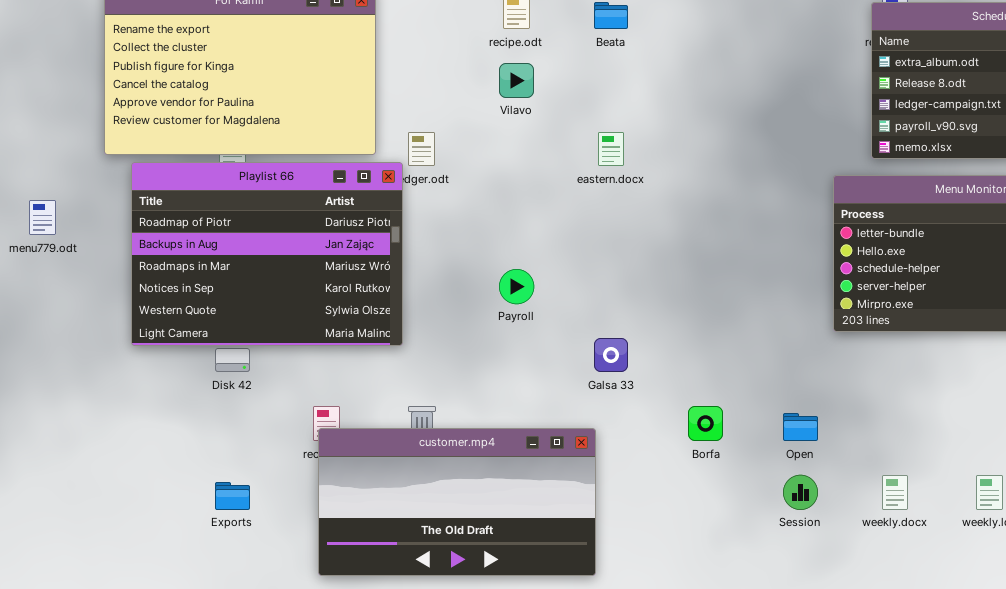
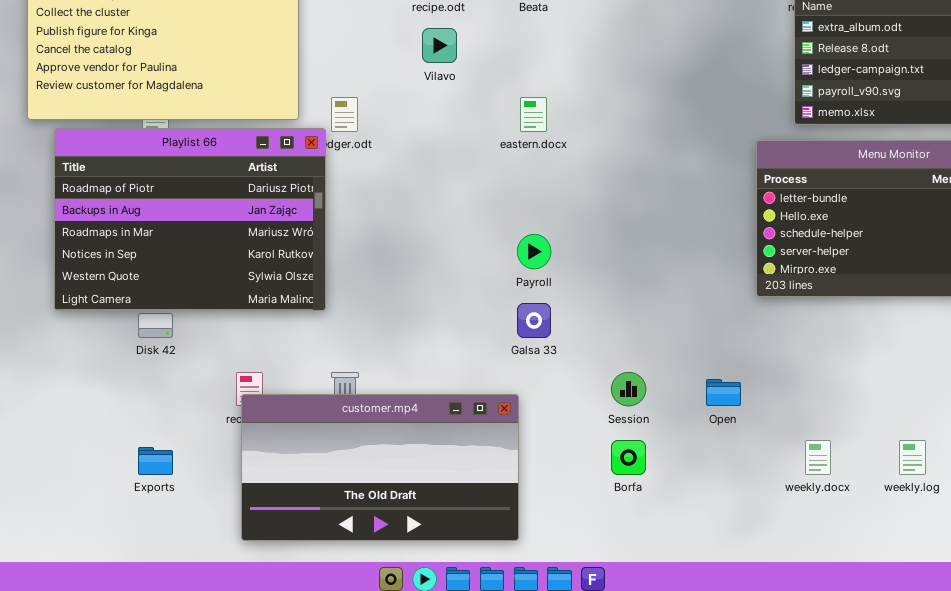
Payroll: [499,269,534,304] -> [517,234,551,269], moved
Borfa: [688,406,723,441] -> [611,440,646,475], moved
Session: [783,475,818,510] -> [611,372,646,406], moved

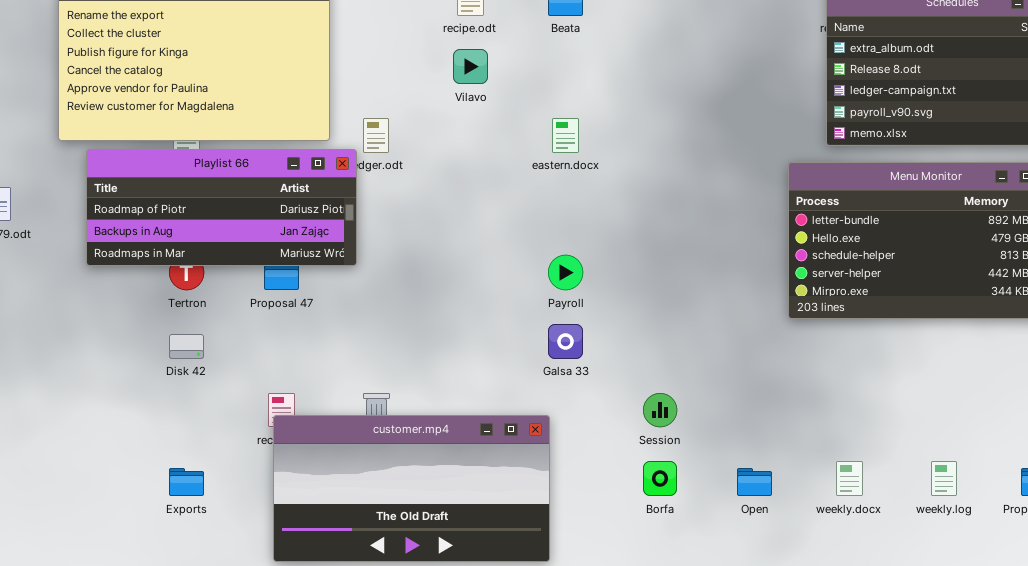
Playlist 66: [54,128,326,311] -> [86,149,357,266], resized
Open: [706,379,741,406] -> [737,468,772,496], moved

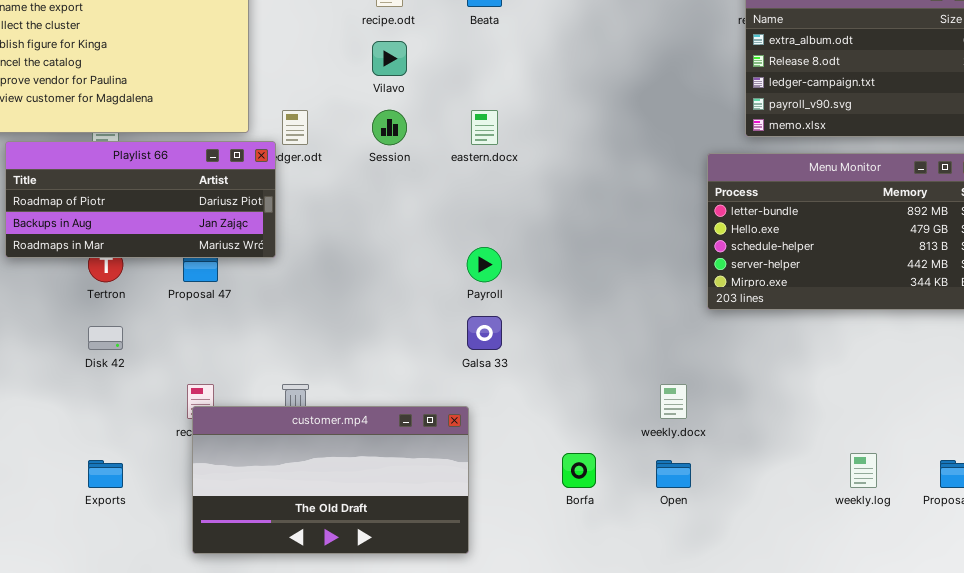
Session: [643,393,677,427] -> [372,110,407,145], moved
weekly.docx: [836,461,863,496] -> [660,384,687,419], moved

